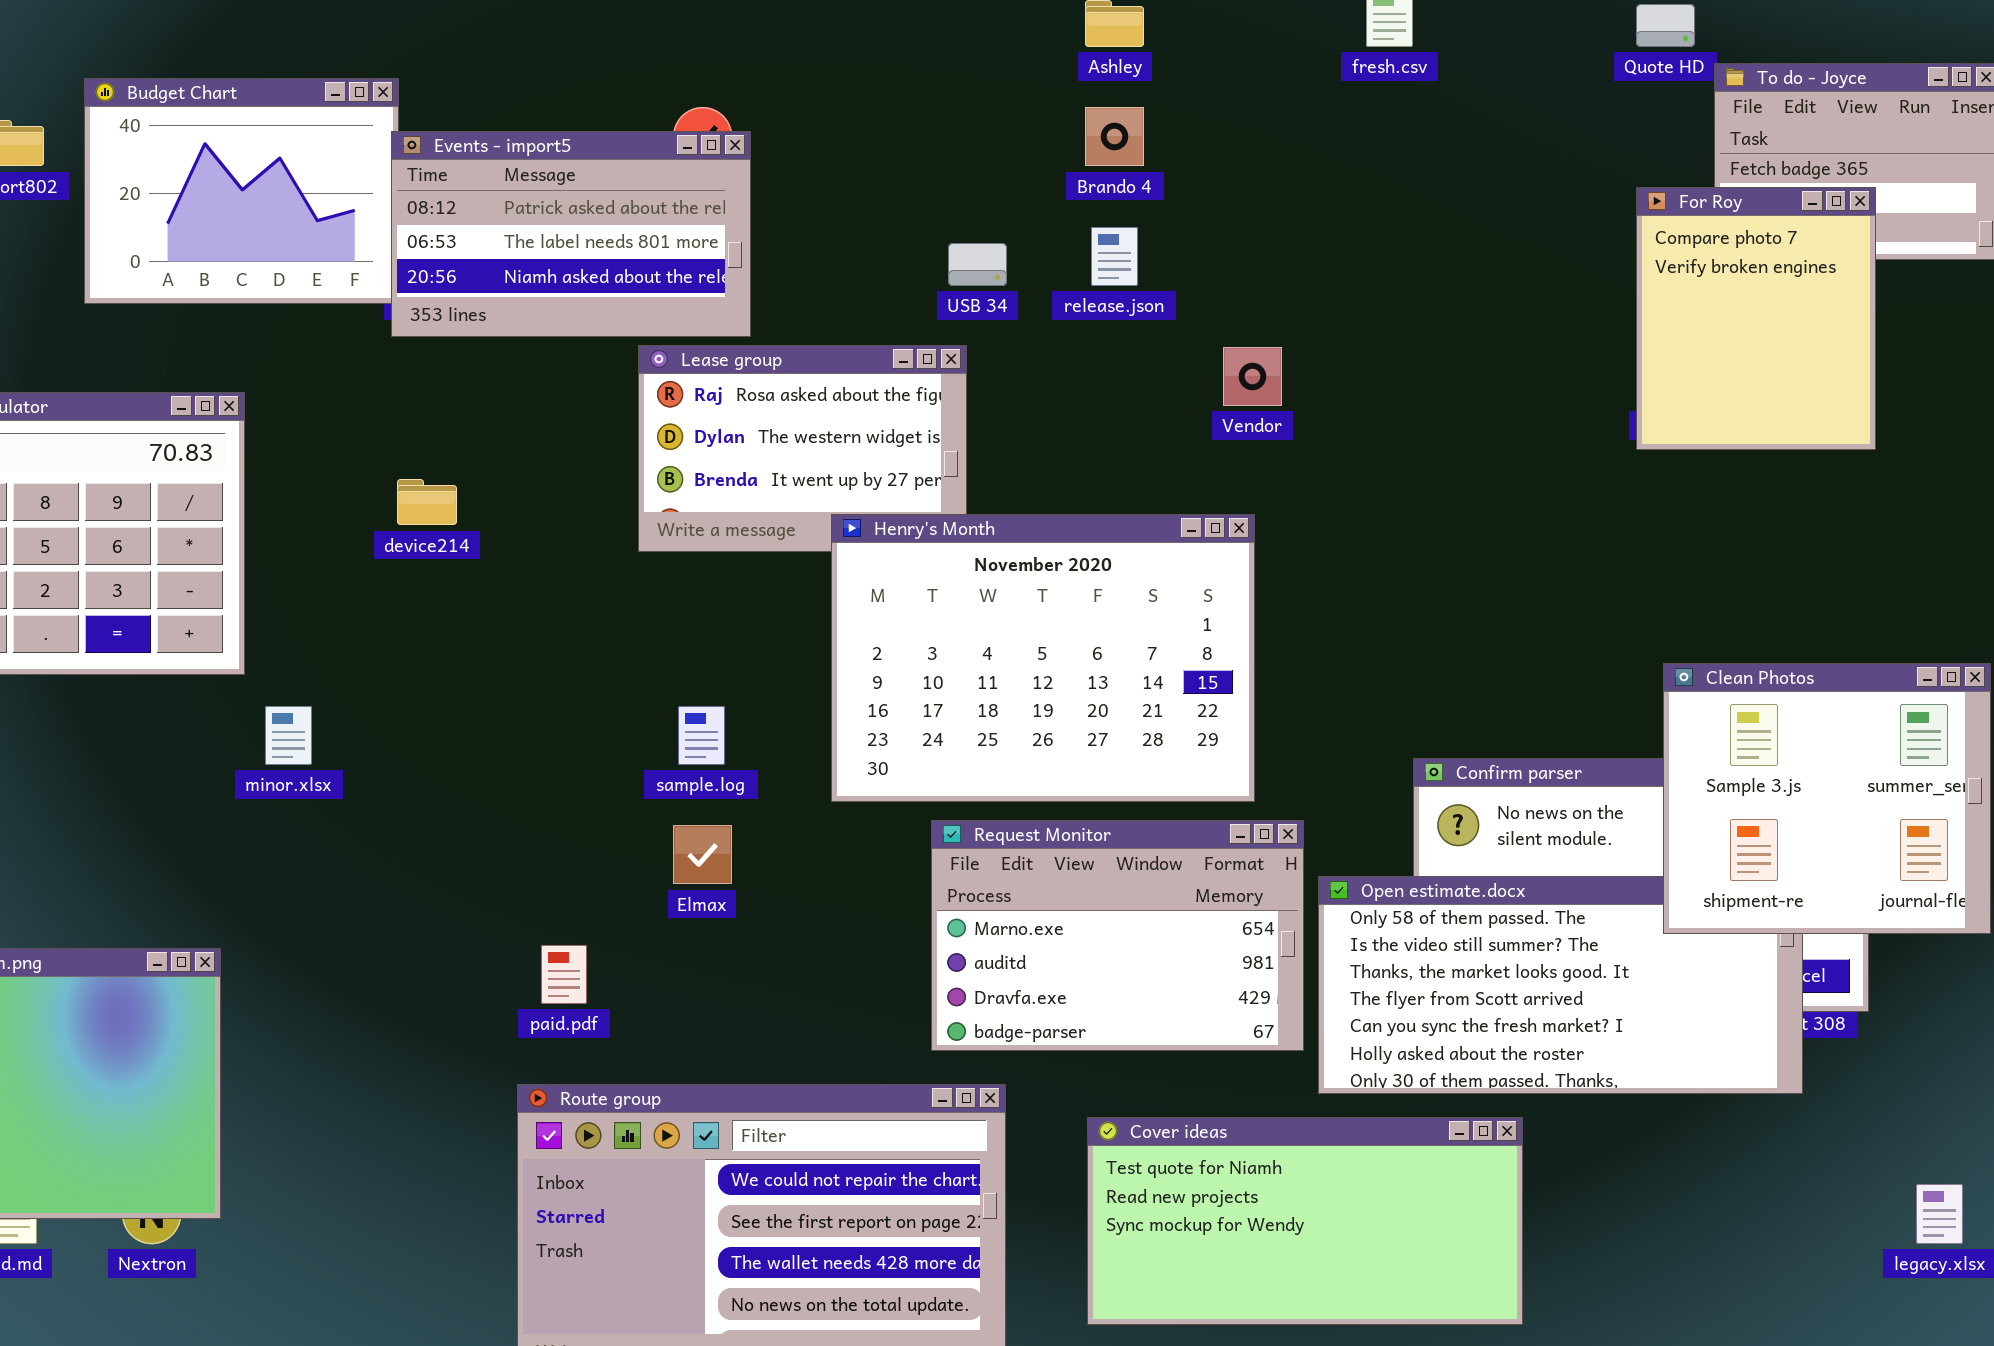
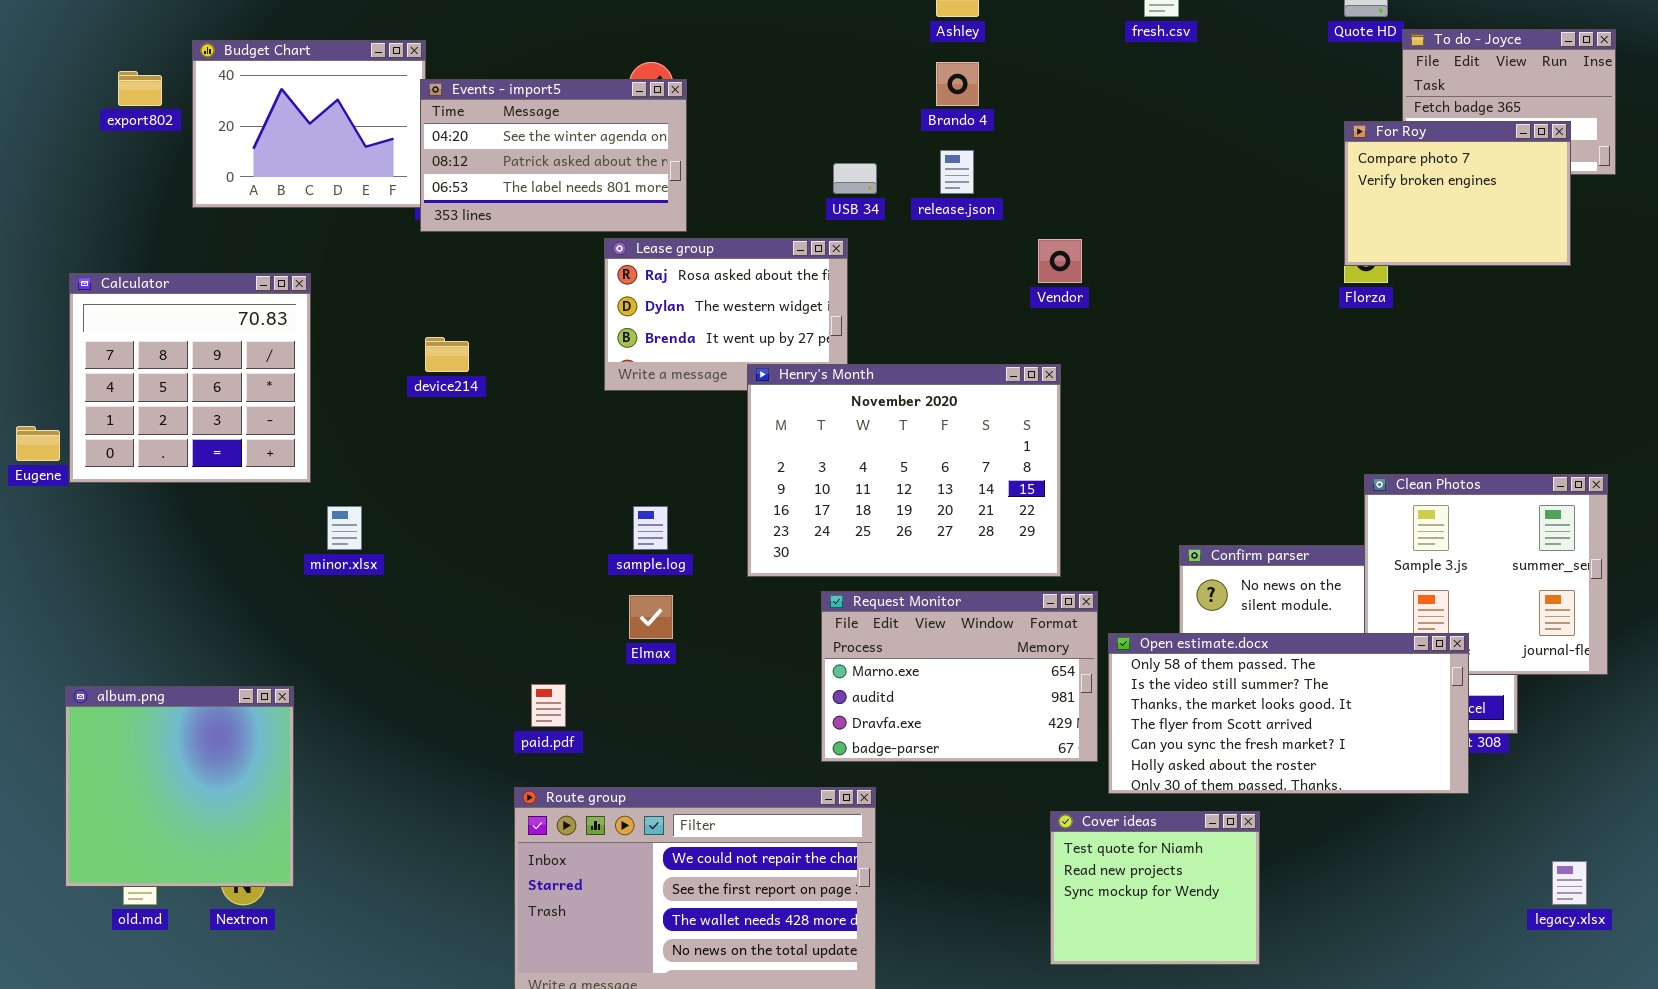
Events - import5: [391,131,751,337] -> [420,79,687,232], scrolled up 1 row
For Roy: [1636,187,1876,450] -> [1344,121,1571,266], resized
Open estimate.docx: [1318,876,1803,1094] -> [1108,633,1469,794], raised
Cover ideas: [1087,1117,1523,1325] -> [1050,811,1260,965], resized

